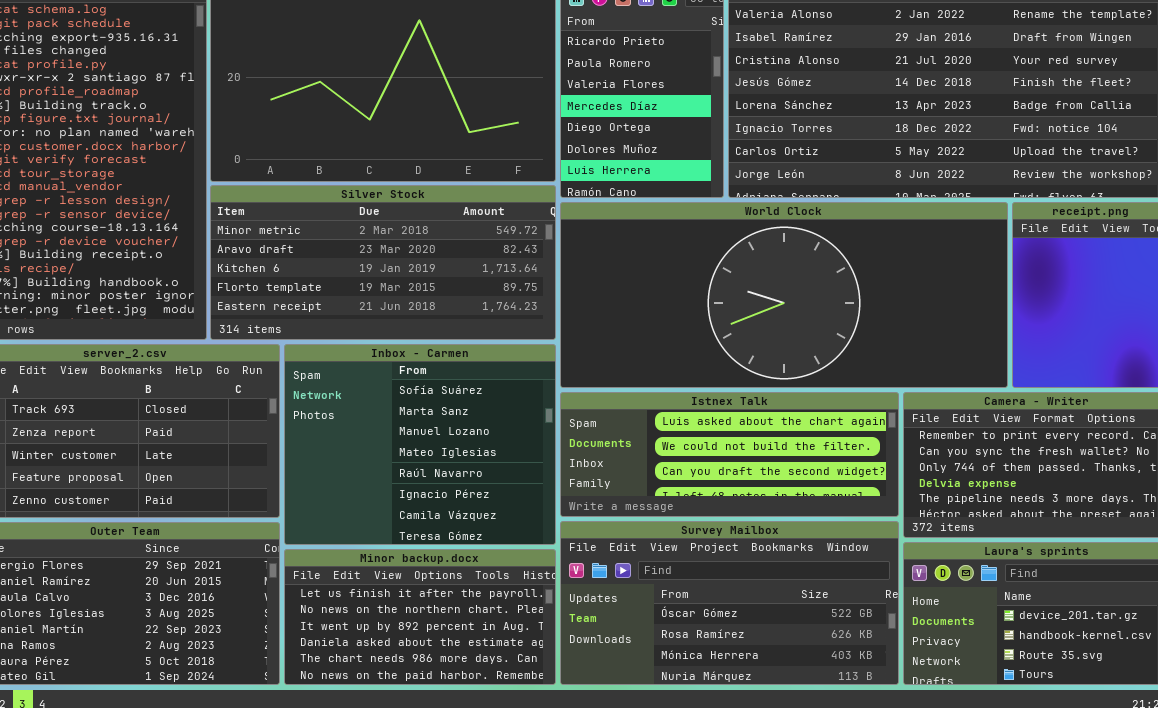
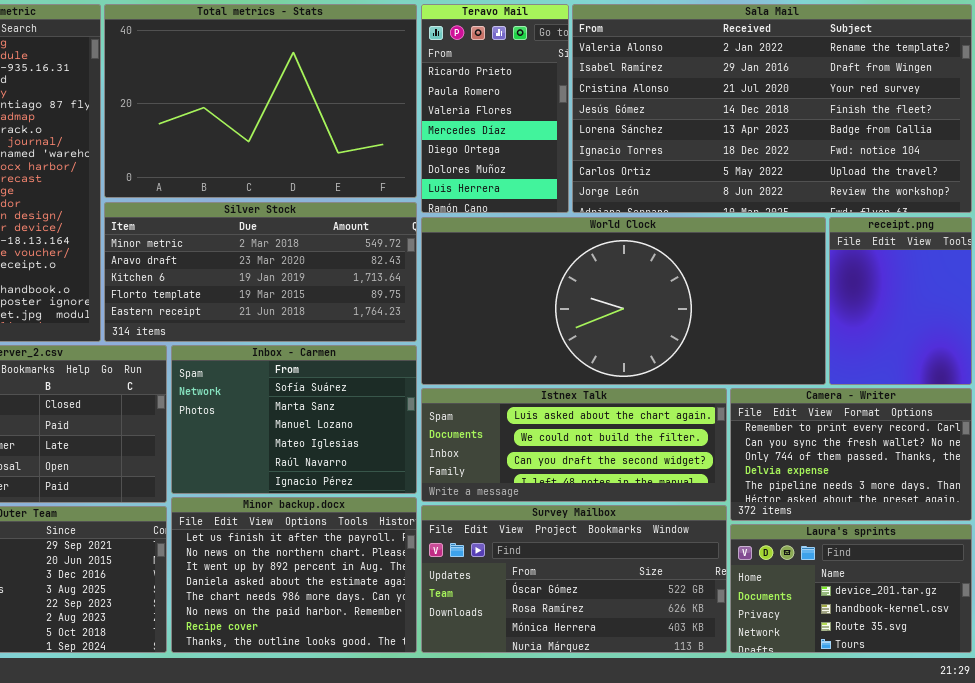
Inbox - Carmen: [284,344,556,545] -> [171,345,417,494], resized
Minor backup.docx: [284,549,556,685] -> [171,497,417,653], resized

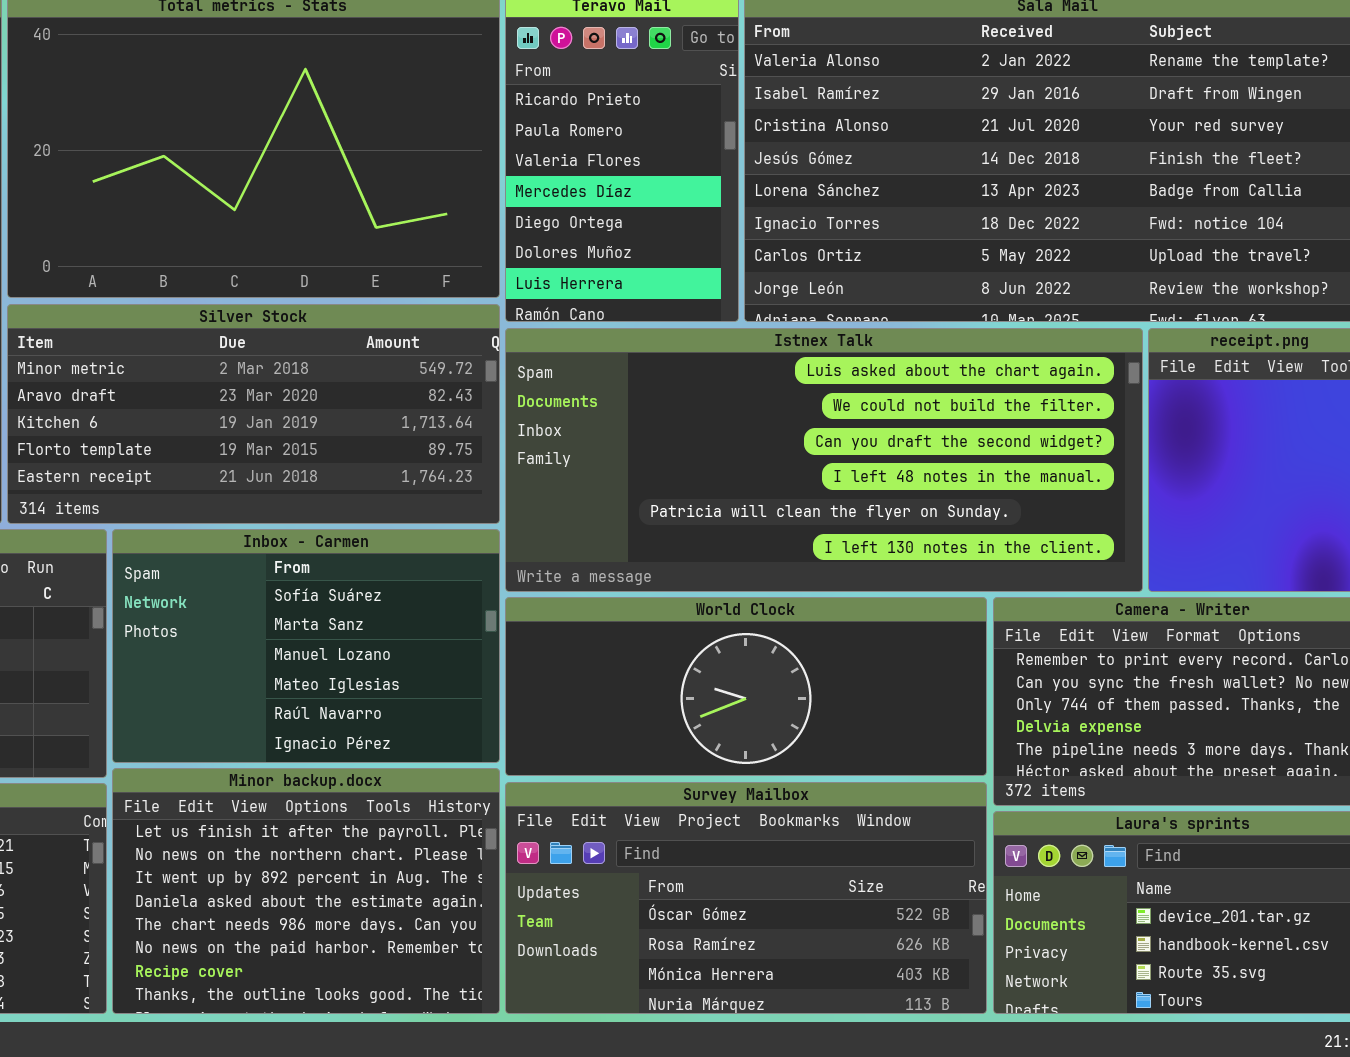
World Clock: [421,217,826,385] -> [505,597,987,776], moved, resized
Istnex Talk: [421,388,727,502] -> [505,328,1143,592], moved, resized

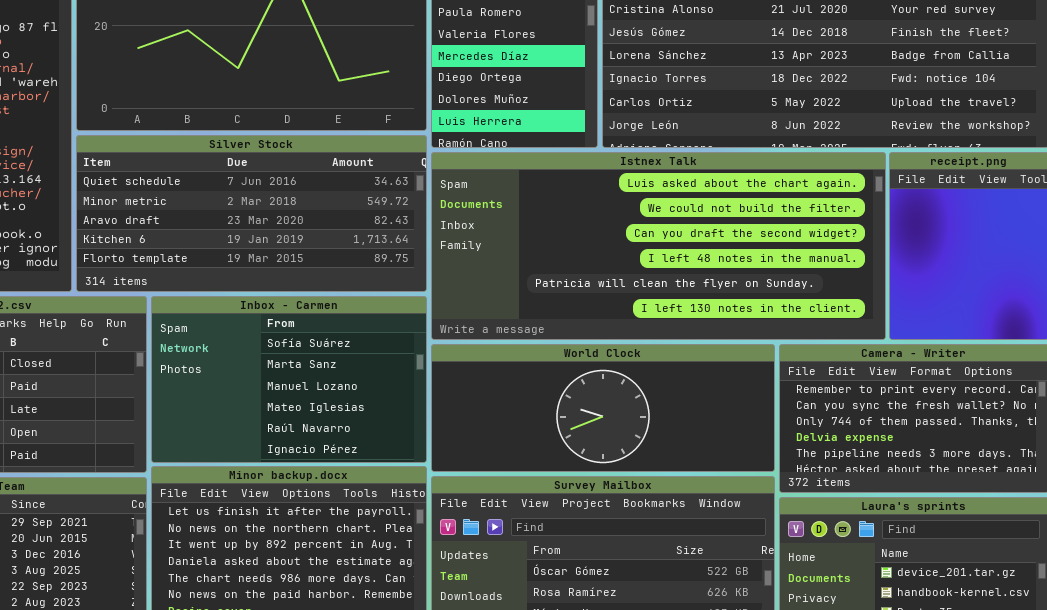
Silver Stock: [7,304,500,524] -> [76,135,427,292], scrolled up 1 row

